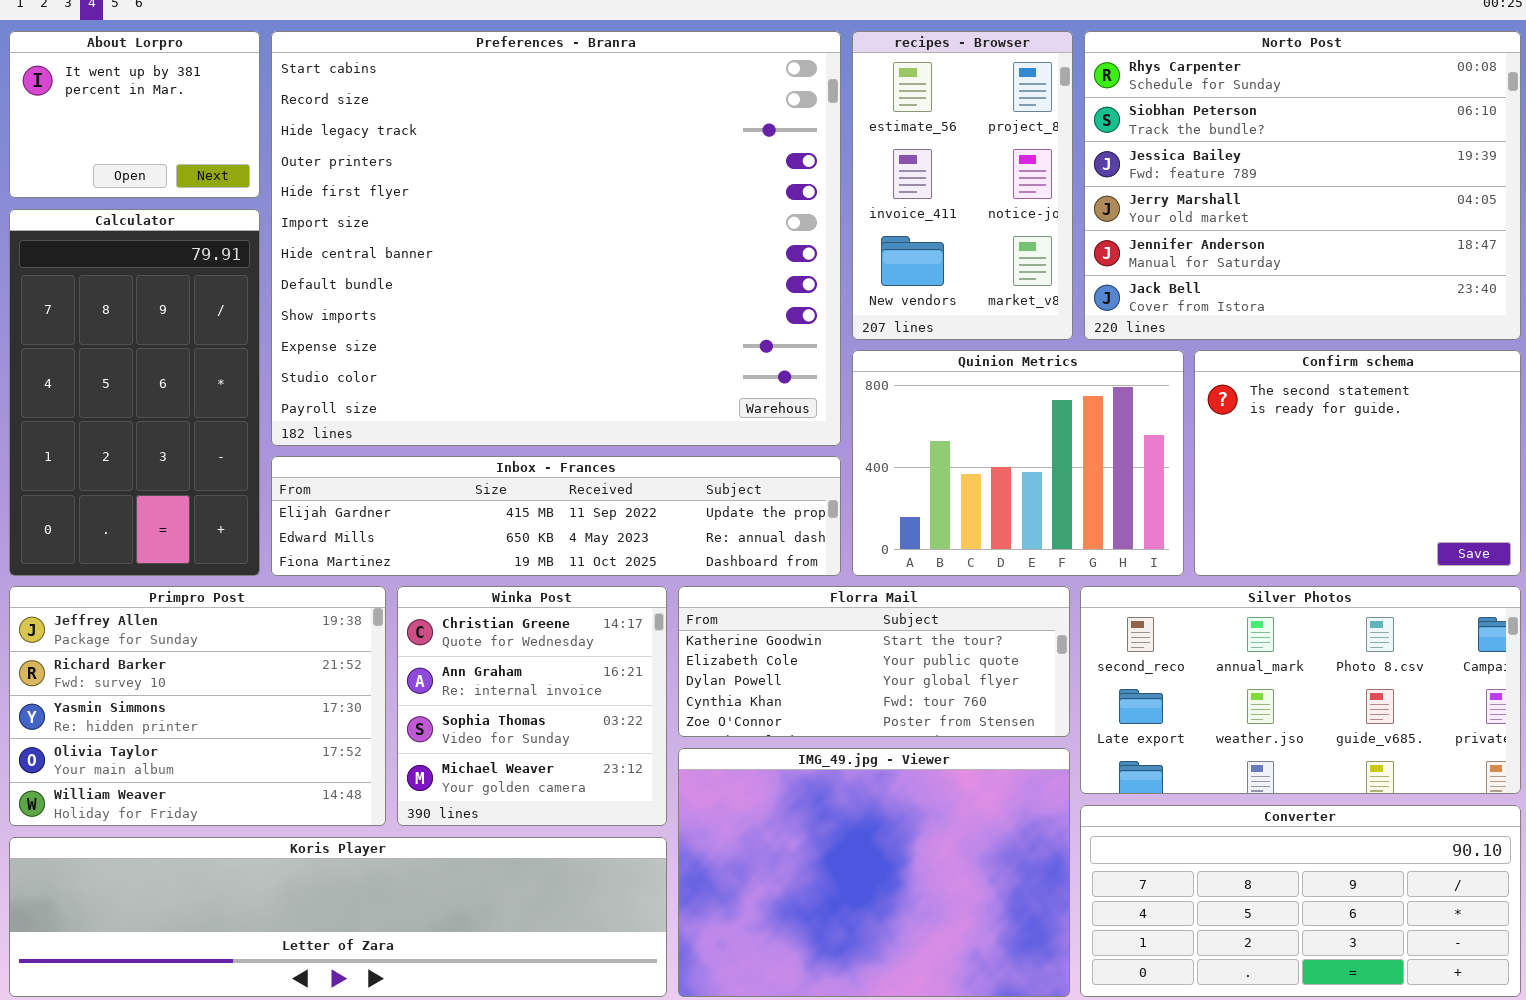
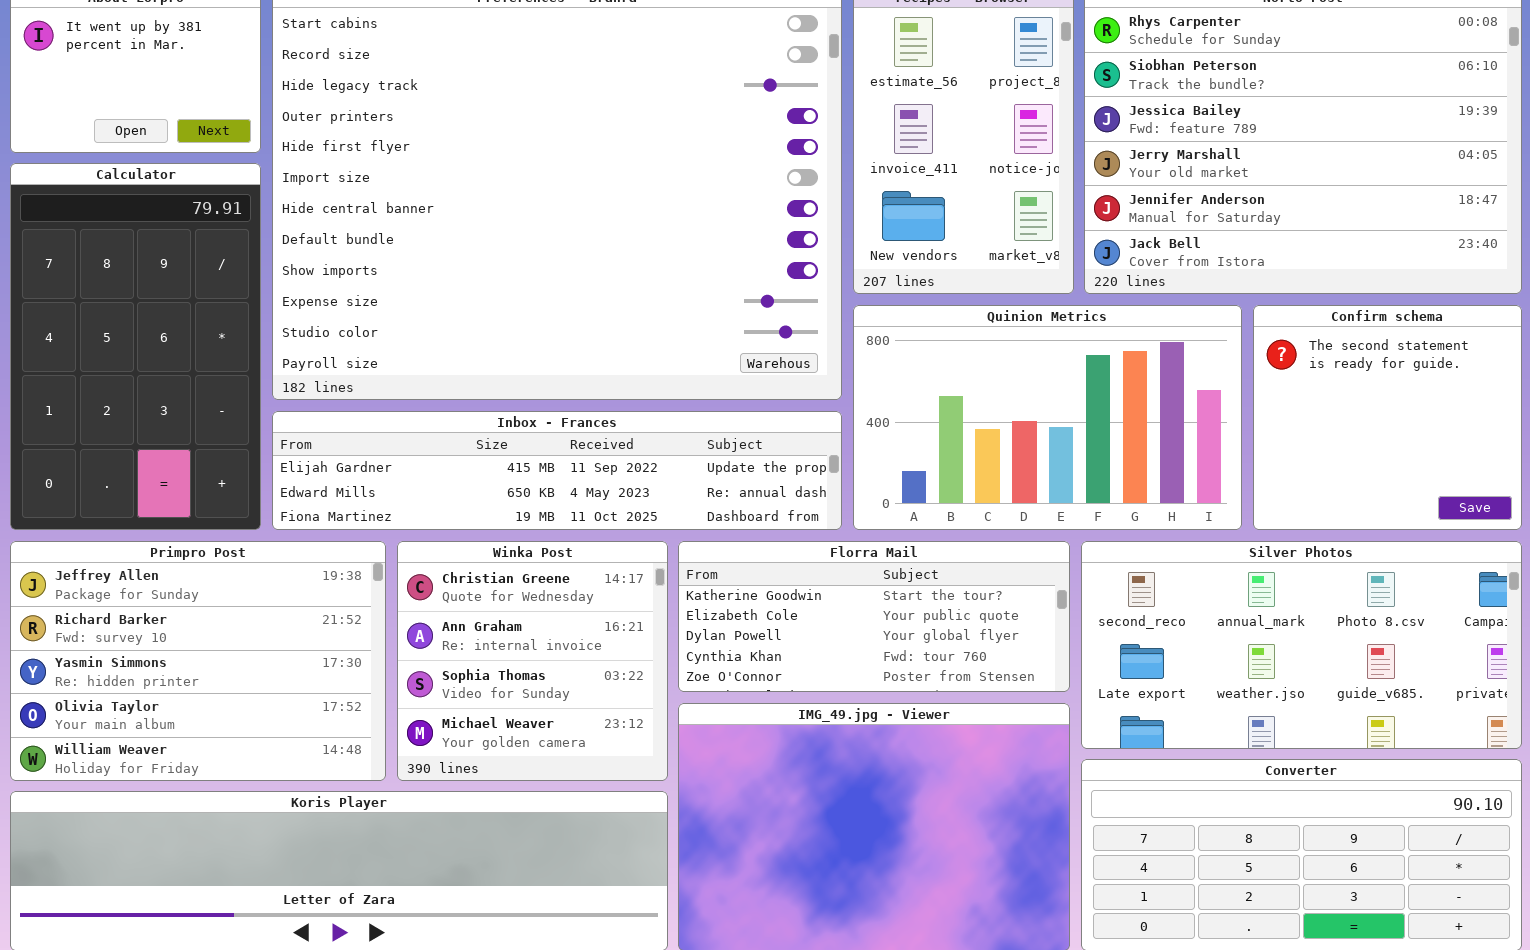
Quinion Metrics: [852,350,1184,576] -> [853,305,1242,530], resized
Confirm schema: [1194,350,1521,576] -> [1253,305,1522,530], resized

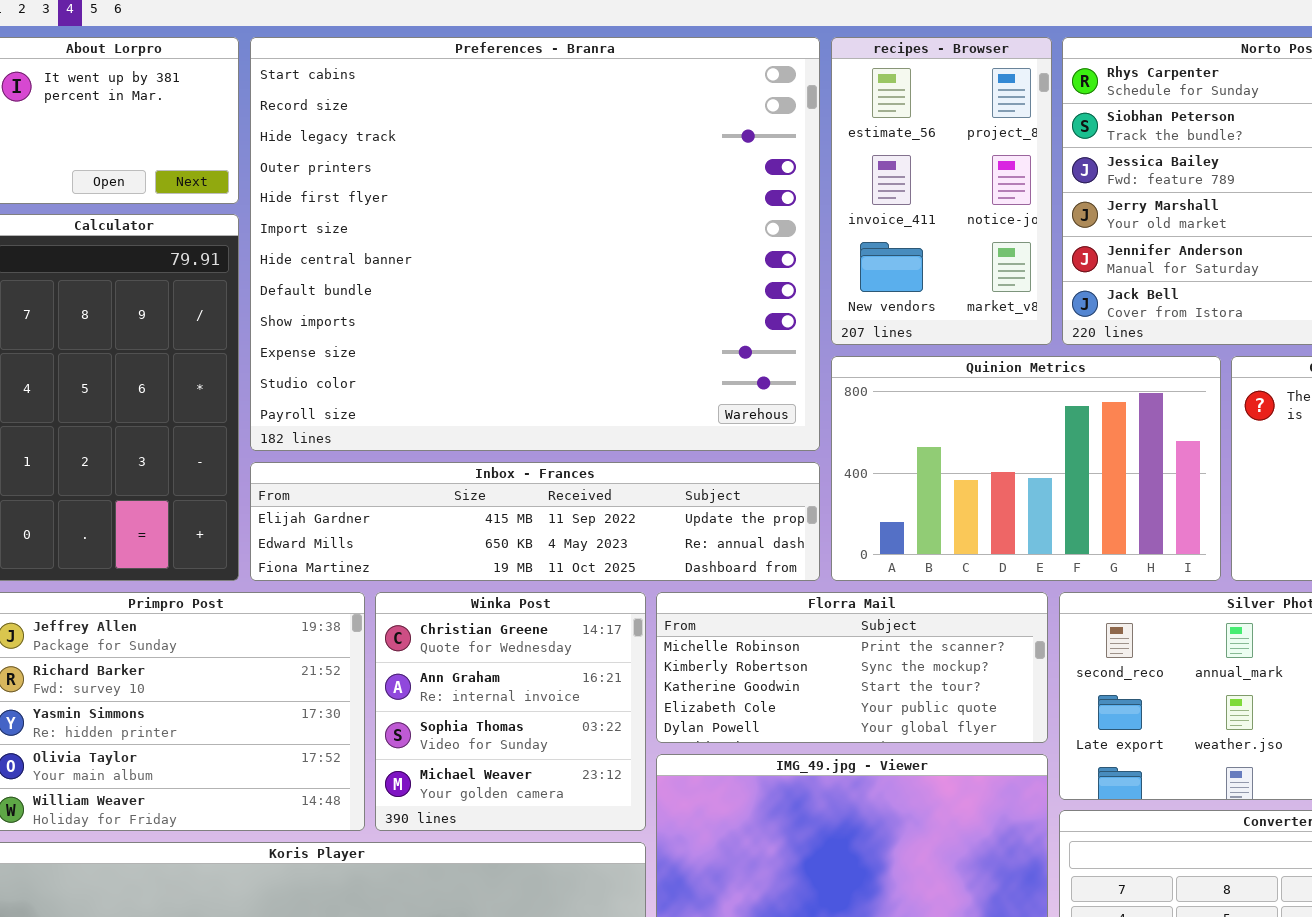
Florra Mail: [678,541,1070,692] -> [656,592,1048,743], scrolled up 2 rows

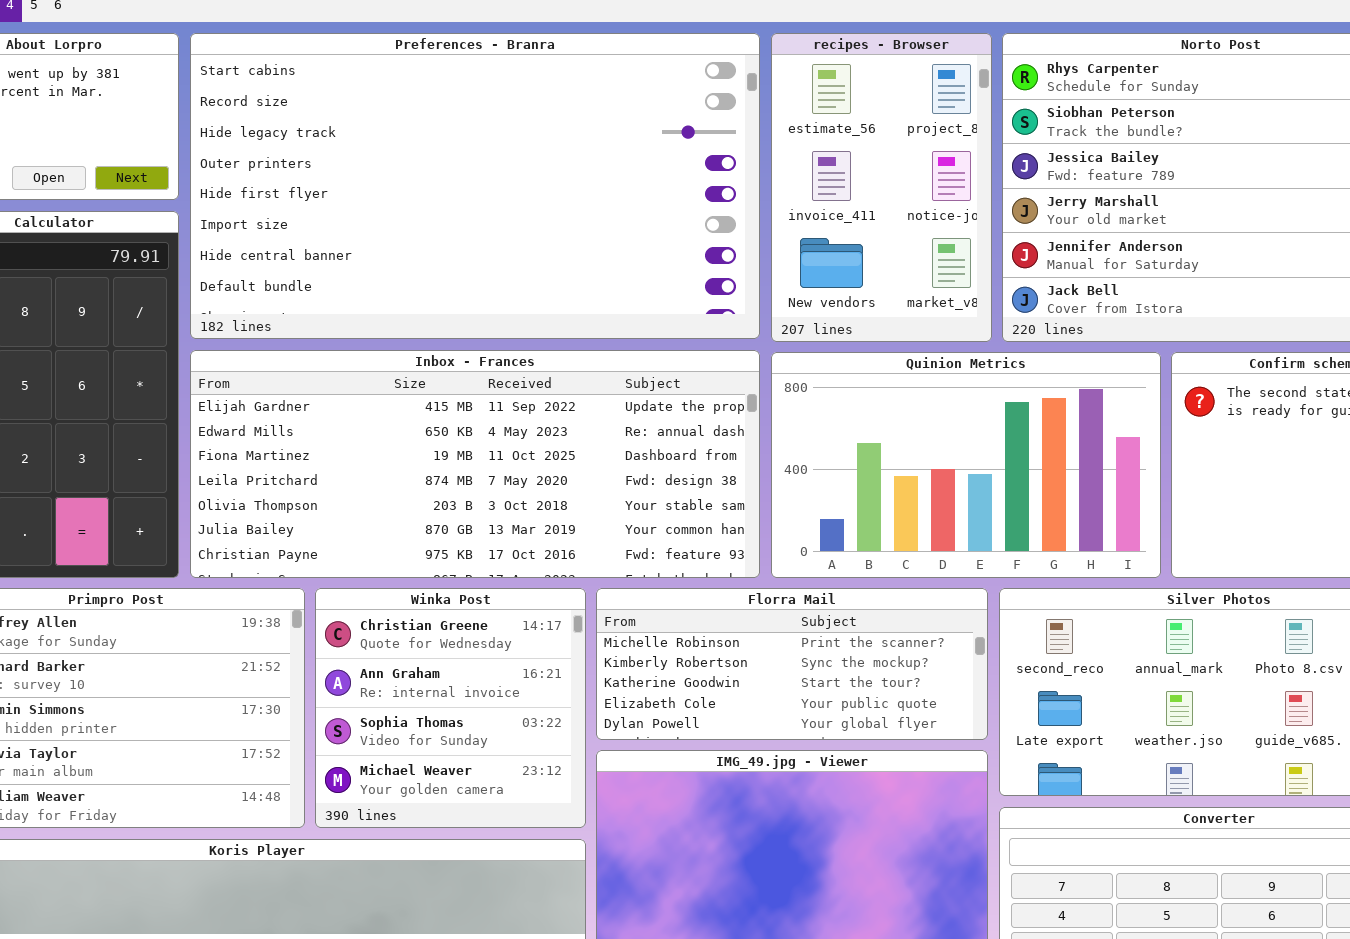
Preferences - Branra: [250,37,820,451] -> [190,33,760,339], resized
Inbox - Frances: [250,462,820,581] -> [190,350,760,578], resized

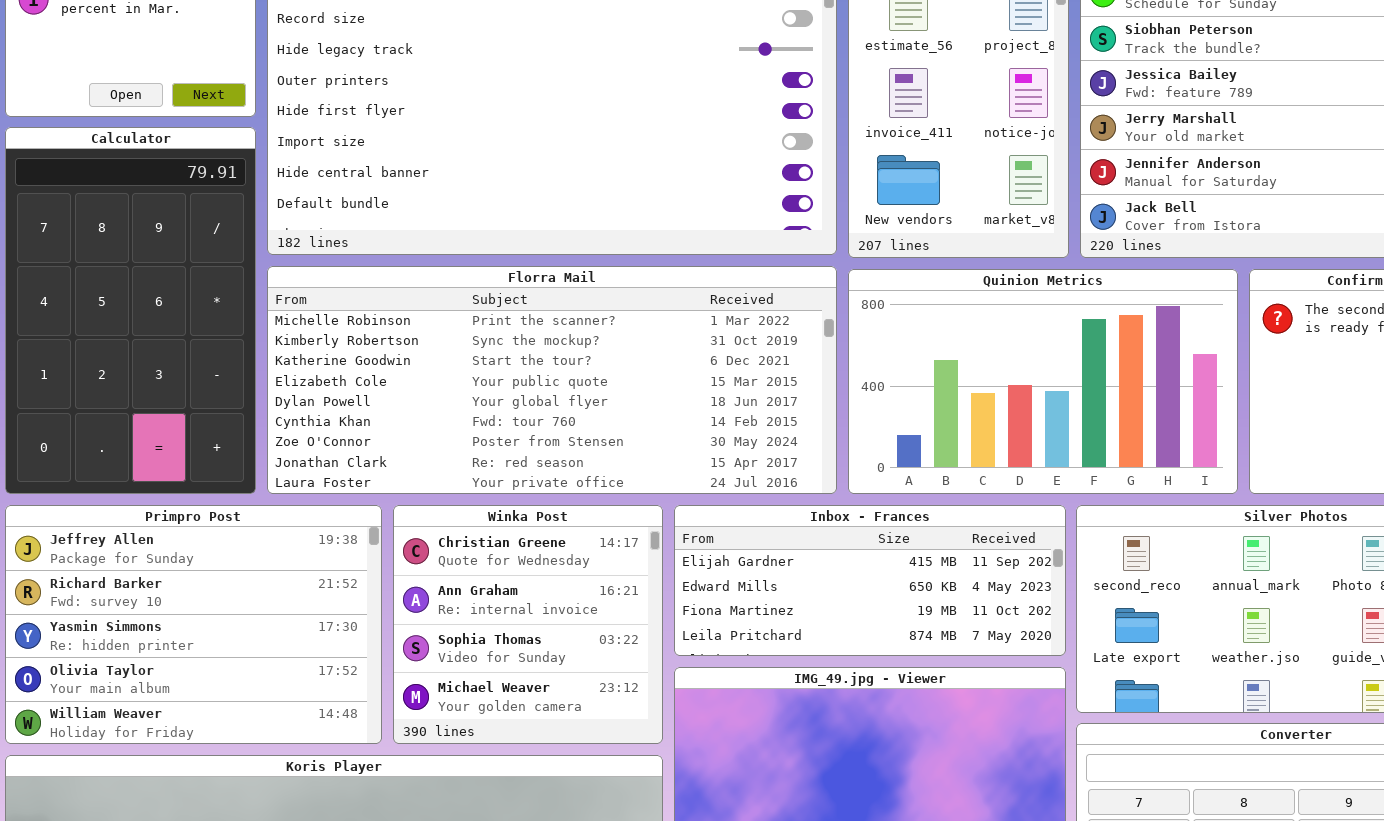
Inbox - Frances: [190,350,760,578] -> [674,505,1066,656], moved, resized
Florra Mail: [596,588,988,740] -> [267,266,837,494], moved, resized

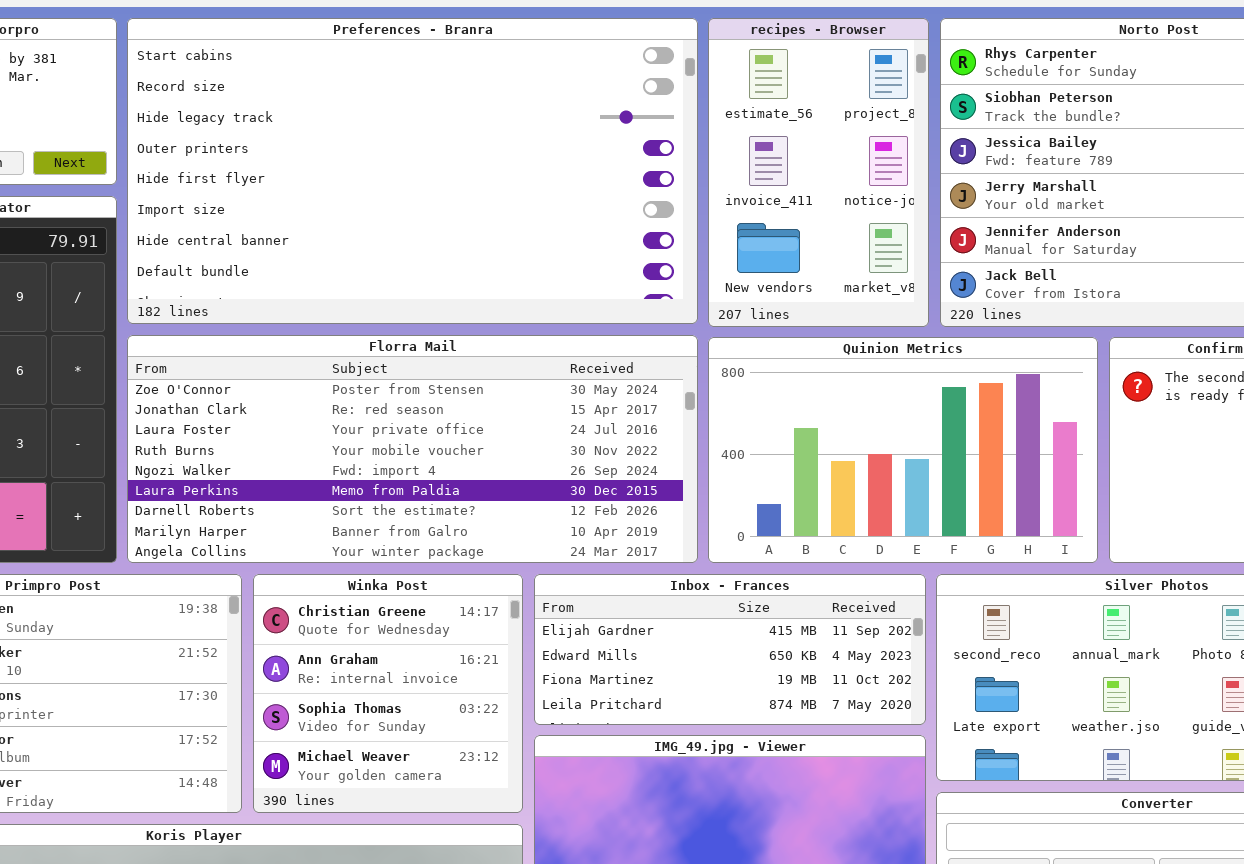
Florra Mail: [267,266,837,494] -> [127,335,698,563], scrolled down 6 rows

